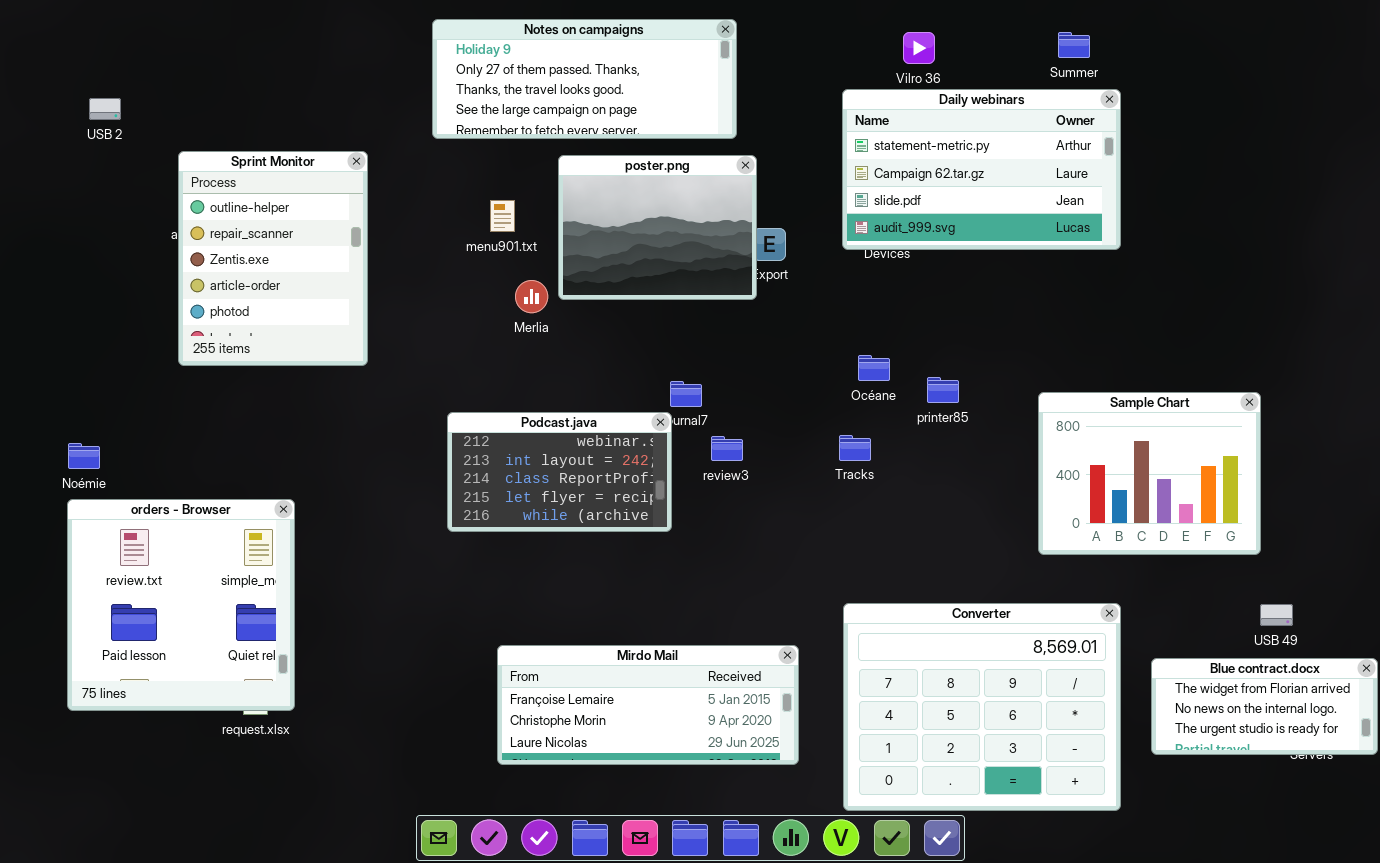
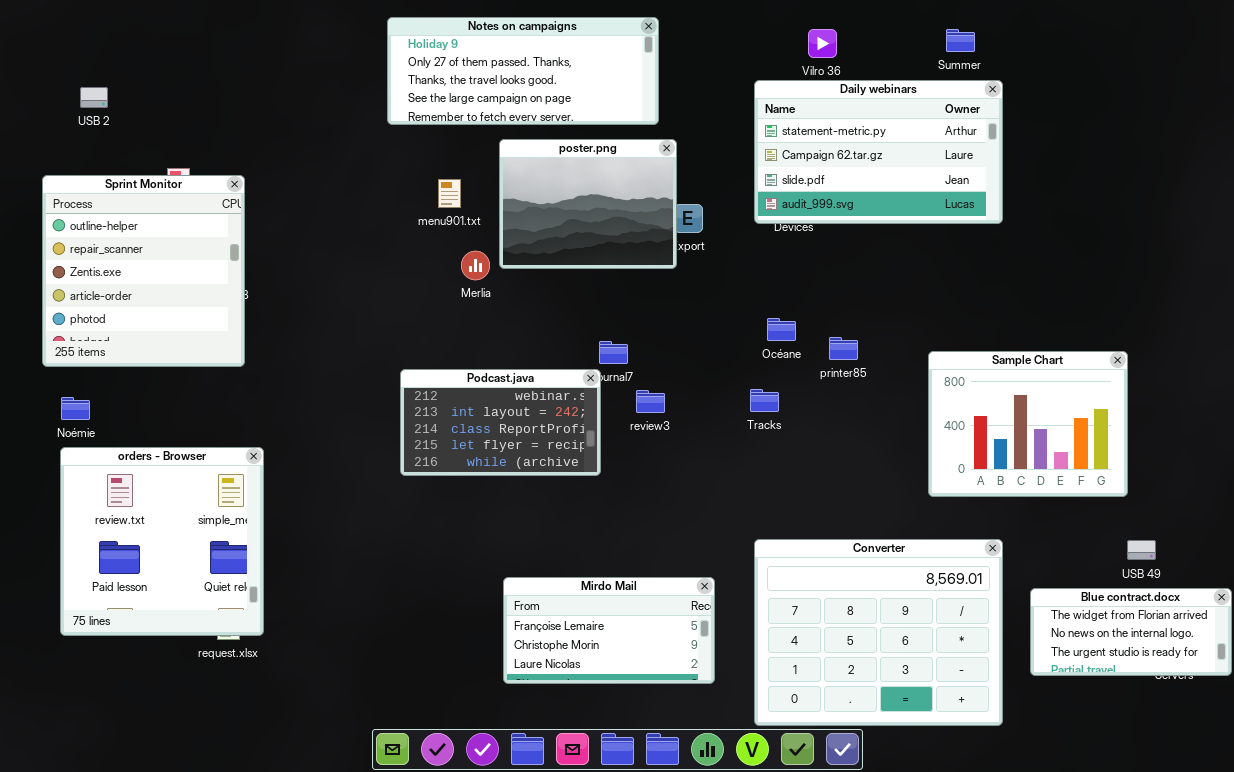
Sprint Monitor: [178,151,368,366] -> [42,175,245,367], moved, resized
Mirdo Mail: [497,645,799,765] -> [503,577,715,684], resized

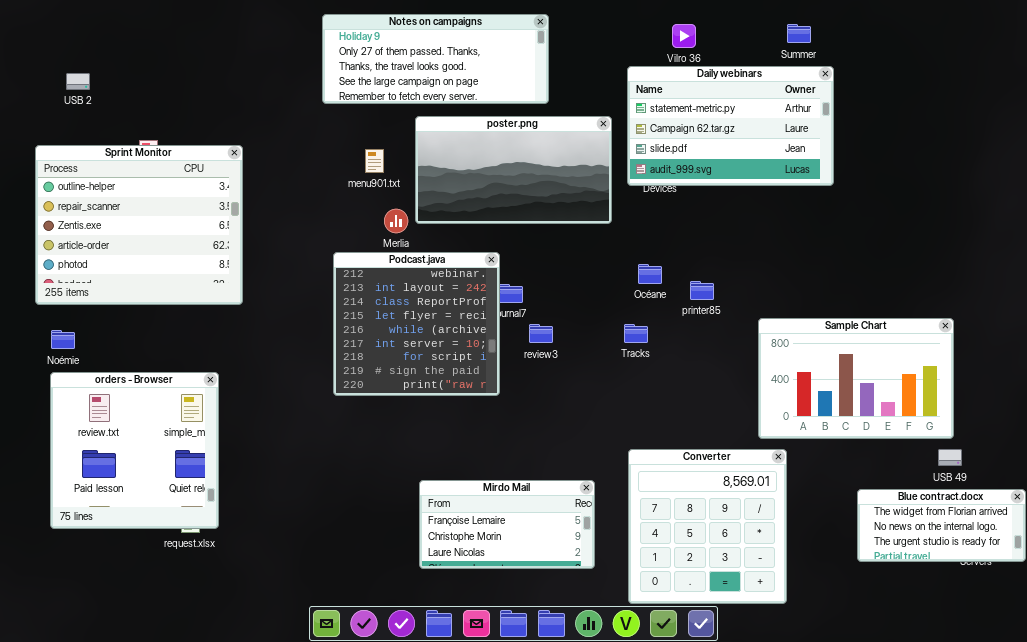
poster.png: [499,139,677,269] -> [415,116,612,224], resized
Sprint Monitor: [42,175,245,367] -> [35,145,243,305], resized
Sample Chart: [928,351,1128,497] -> [758,318,954,439], moved, resized
Podcast.java: [400,369,601,476] -> [333,252,500,396], resized
Converter: [754,539,1003,726] -> [628,449,787,604], resized

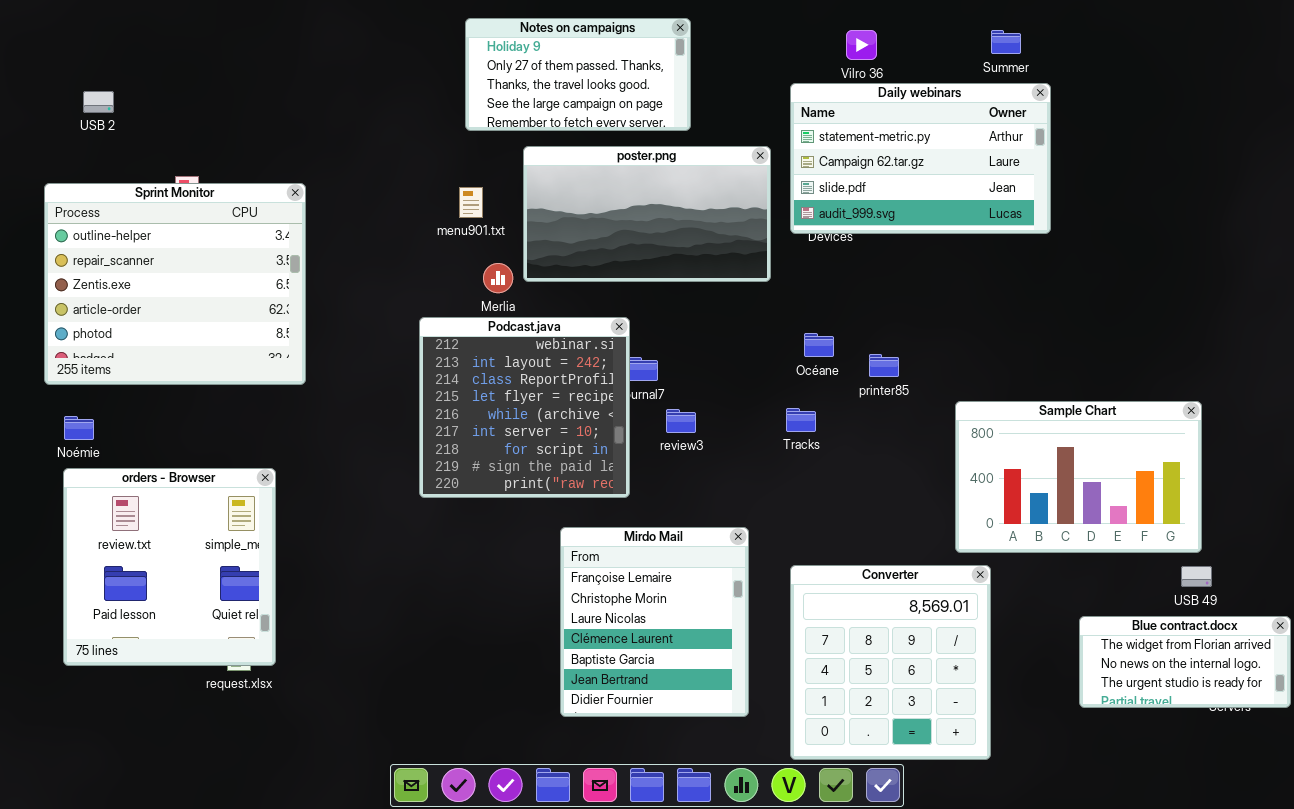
Notes on campaigns: [322,14,549,104] -> [465,18,691,131], resized
Mirdo Mail: [419,480,595,569] -> [560,527,749,717], resized

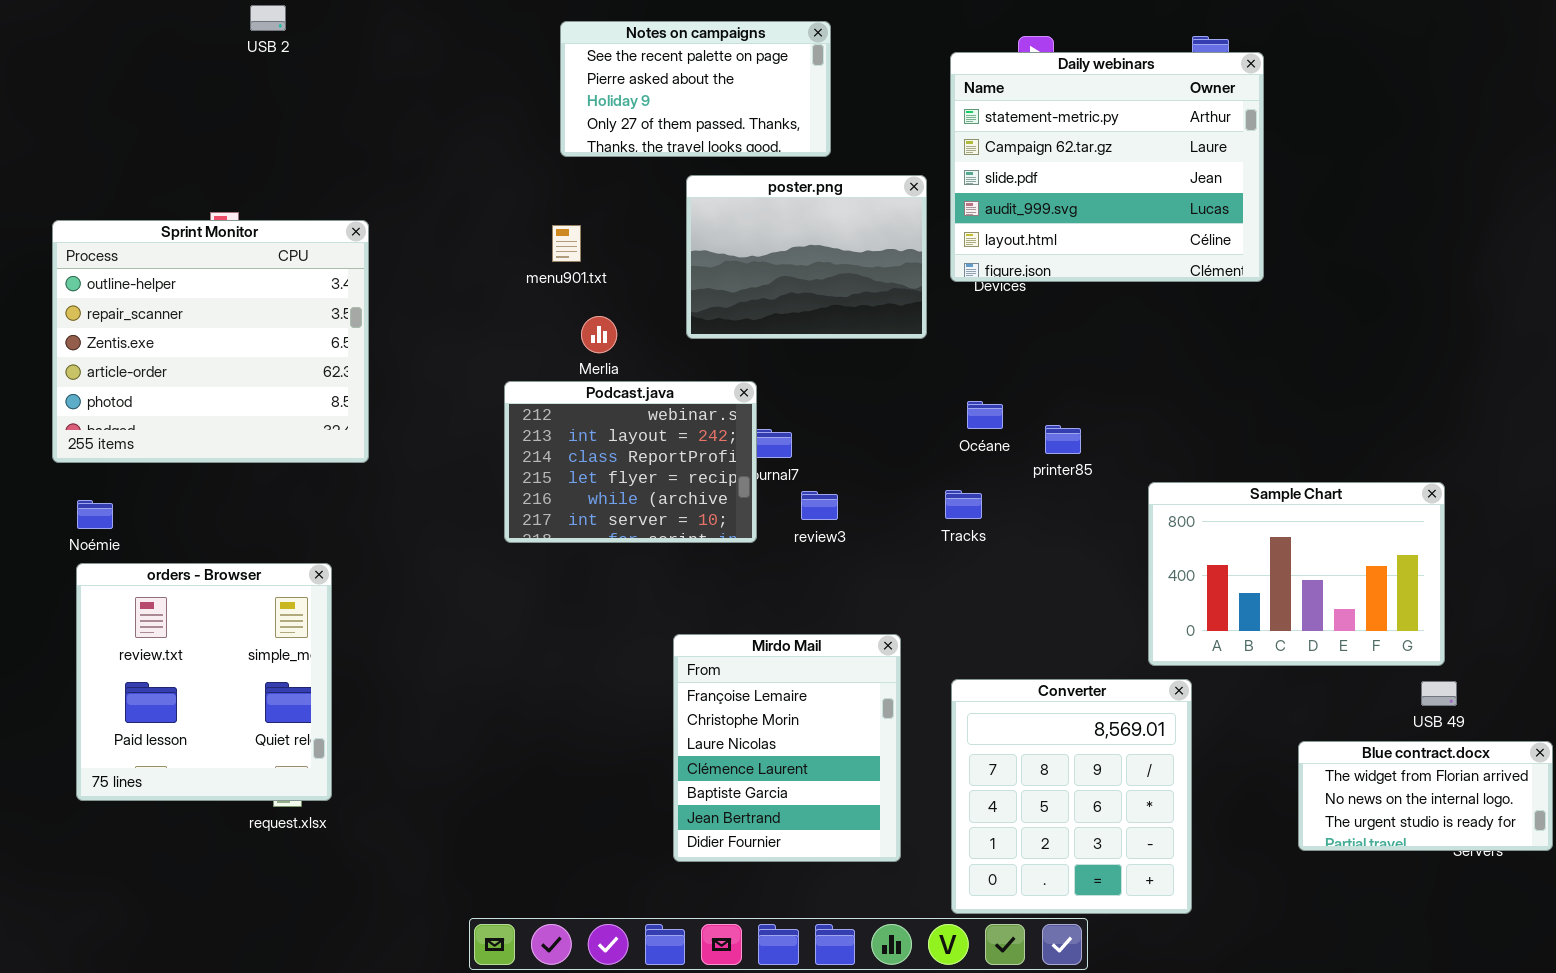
Notes on campaigns: [465,18,691,131] -> [560,21,831,157], scrolled up 2 rows
Daily webinars: [790,83,1051,234] -> [950,52,1264,282], resized
USB 2: [83,91,114,113] -> [250,5,286,31], moved
poster.png: [523,146,771,282] -> [686,175,927,339], resized
Podcast.java: [419,317,630,498] -> [504,381,757,543], resized

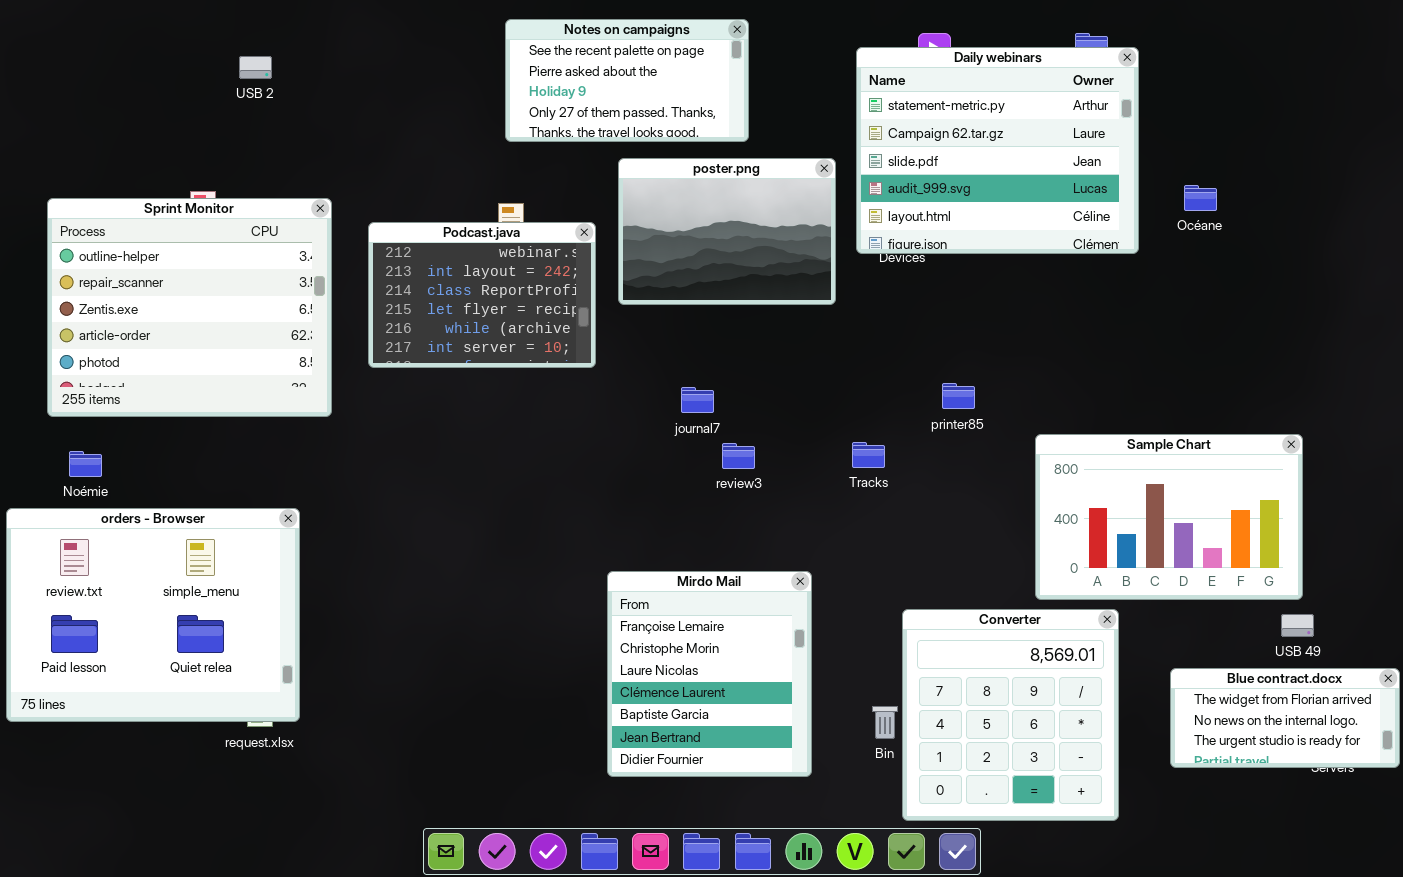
USB 2: [250,5,286,31] -> [239,56,272,79], moved
Podcast.java: [504,381,757,543] -> [368,222,596,368], moved
Océane: [967,401,1003,429] -> [1184,185,1217,211], moved
orders - Browser: [76,563,332,801] -> [6,508,300,722], resized
Converter: [951,679,1192,914] -> [902,609,1119,821], moved

